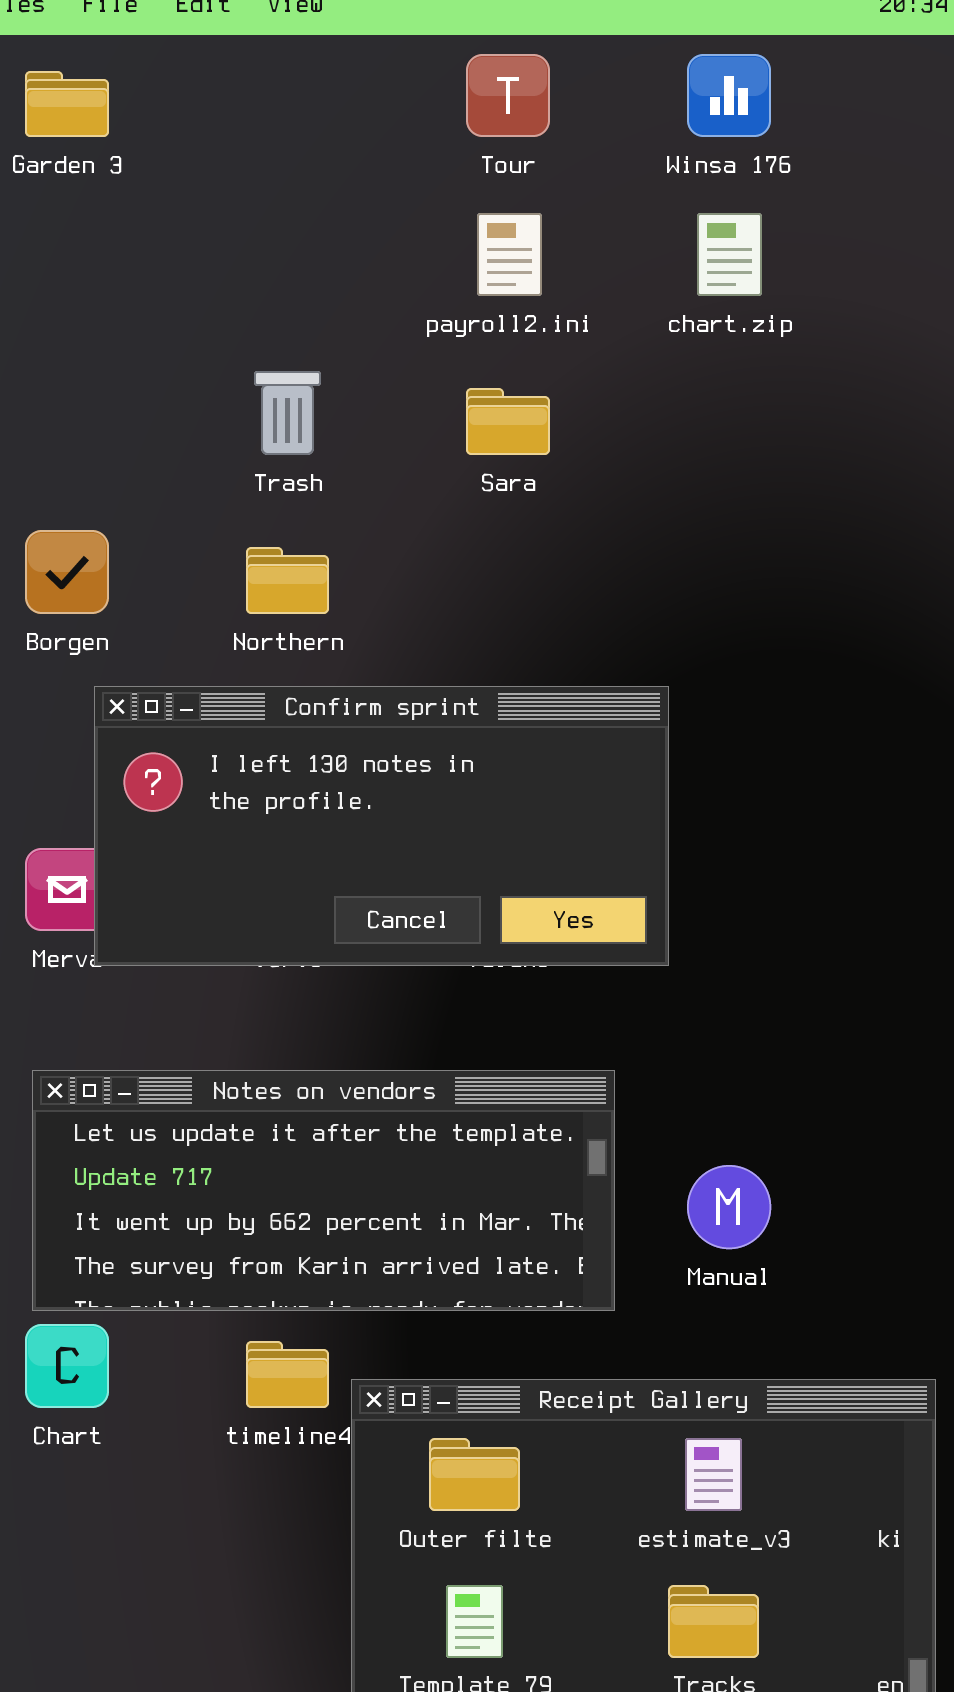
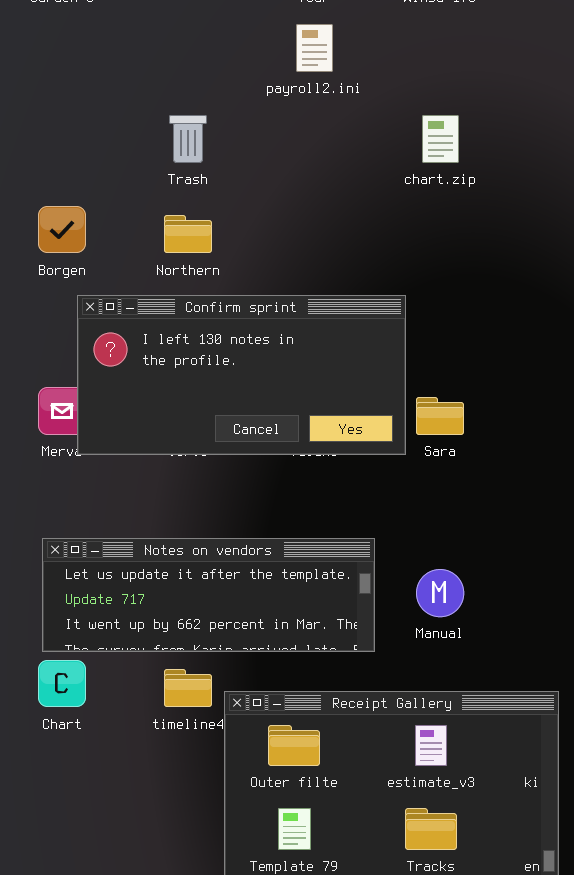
chart.zip: [697,213,762,296] -> [422,115,459,163], moved
Sara: [466,388,550,455] -> [416,397,464,435], moved
Notes on vendors: [32,1070,615,1311] -> [42,538,375,652], resized

